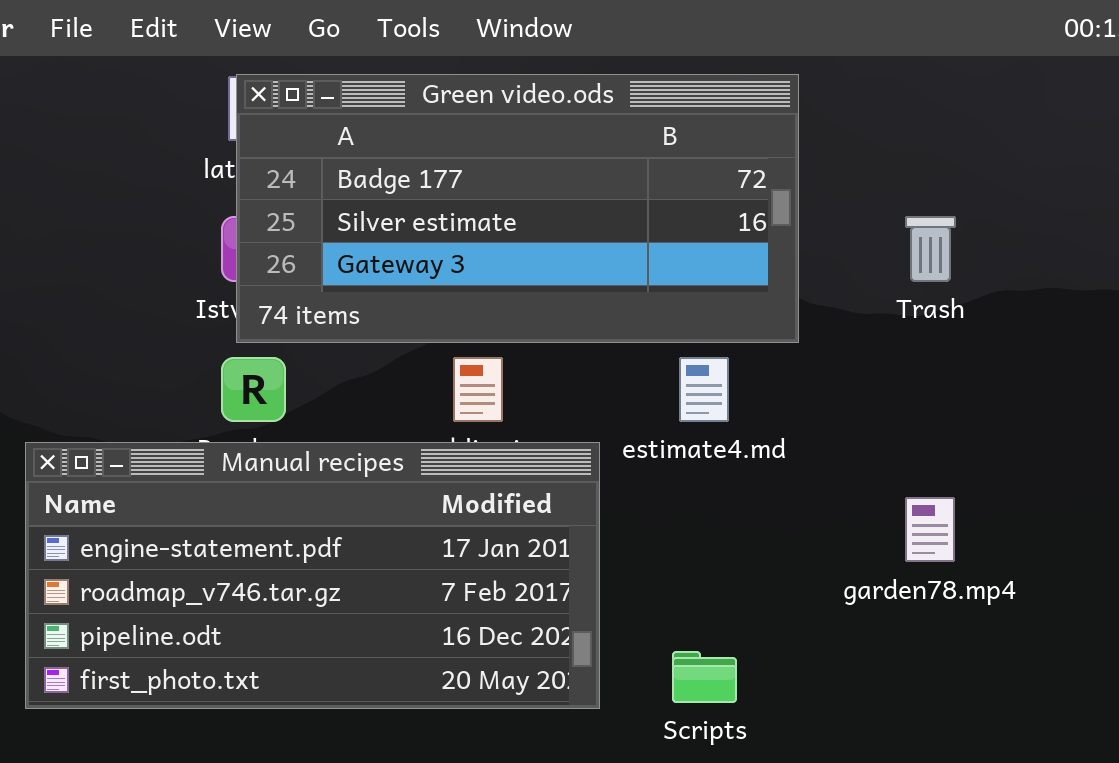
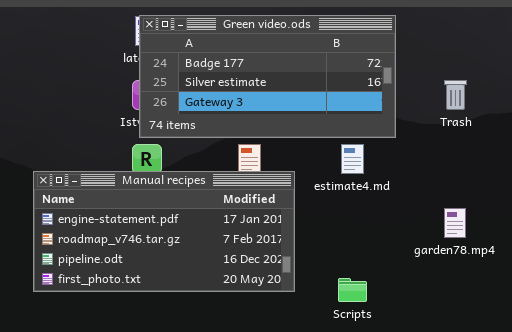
Manual recipes: [25,442,600,709] -> [33,171,295,292], moved

